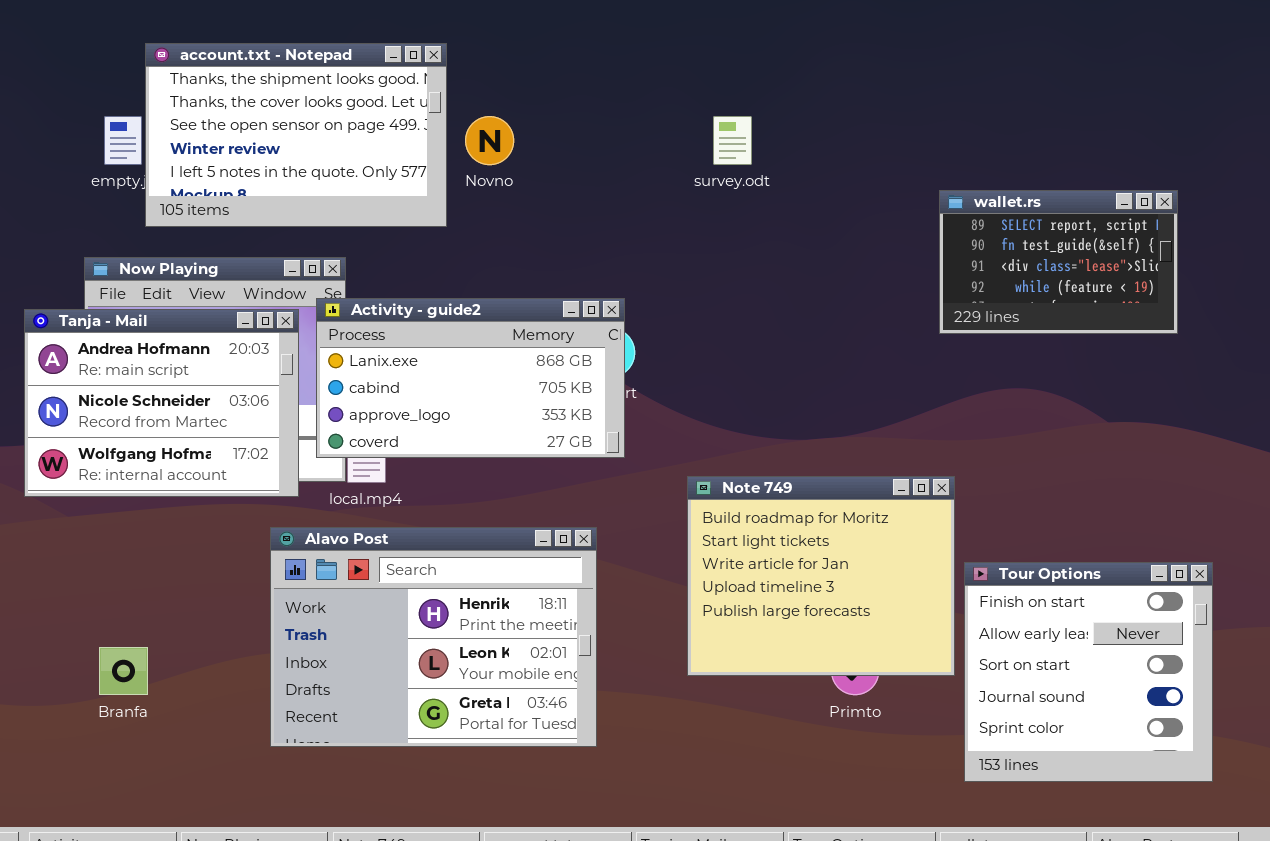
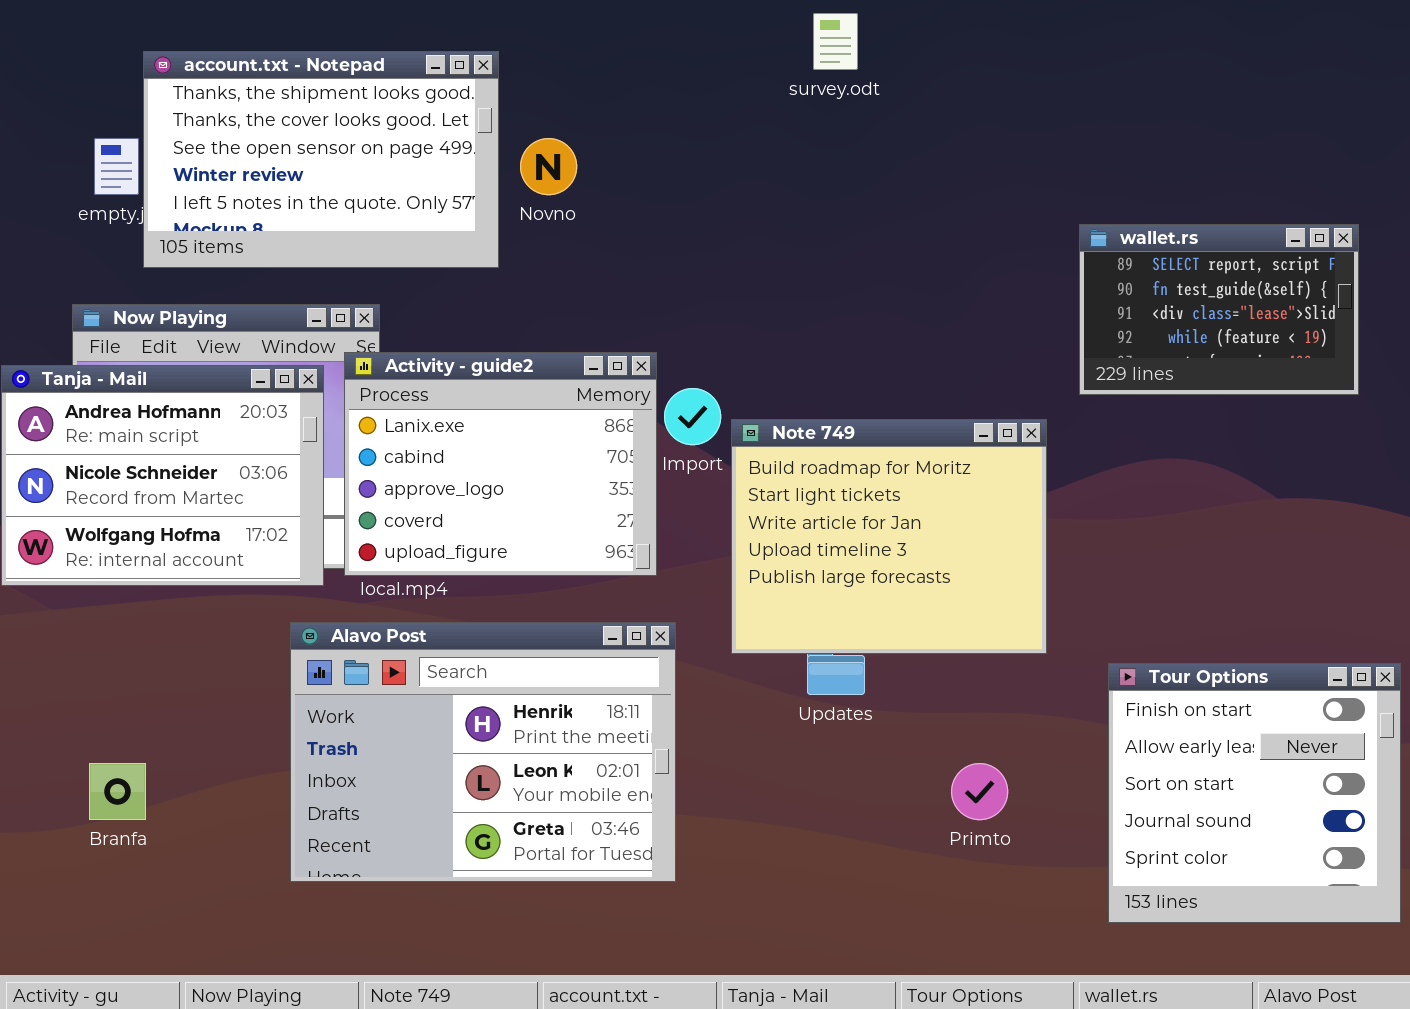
survey.odt: [713,116,752,165] -> [813,13,858,70], moved
Activity - guide2: [316,298,625,458] -> [344,352,657,576], resized
Note 749: [687,476,955,676] -> [731,419,1047,654], moved

